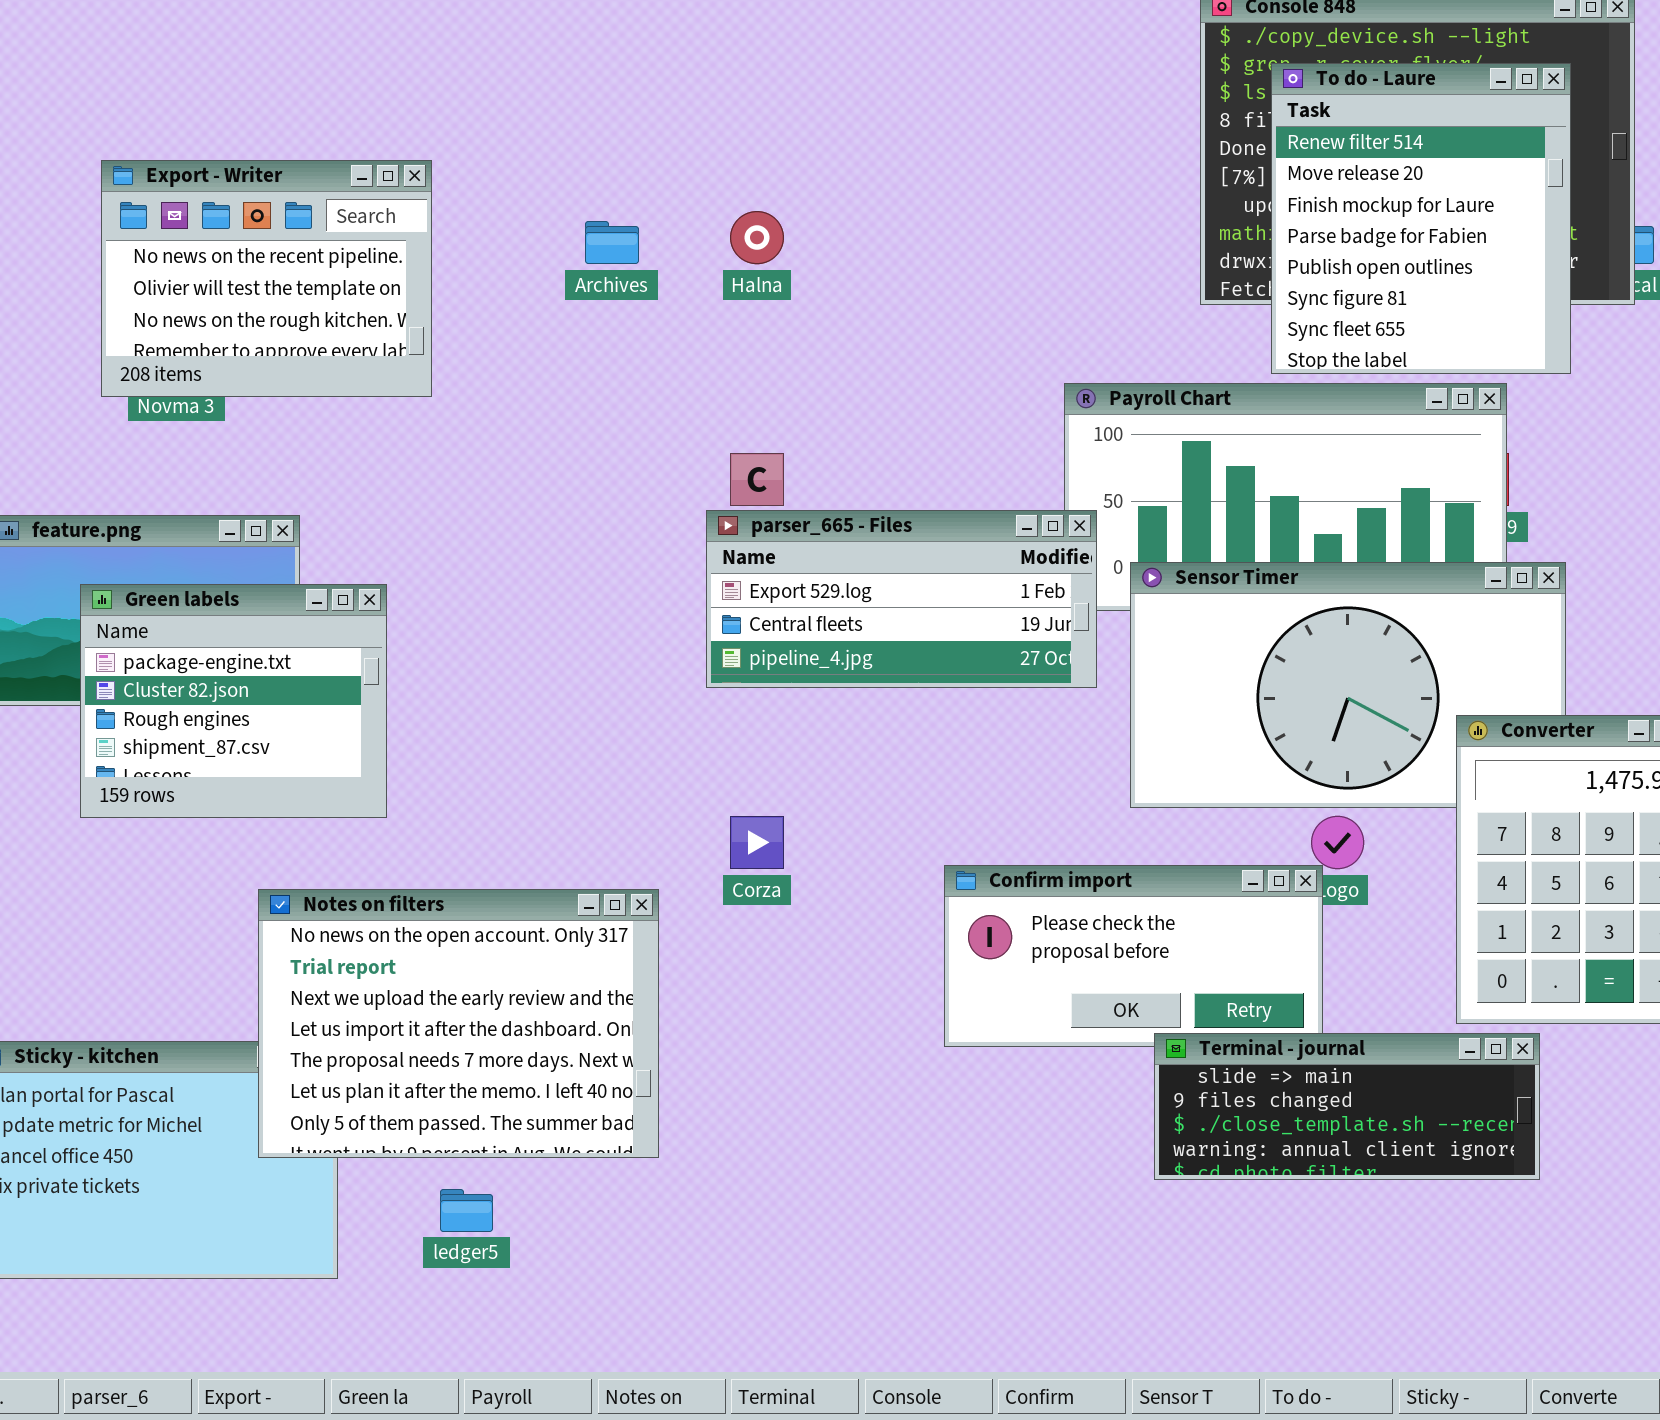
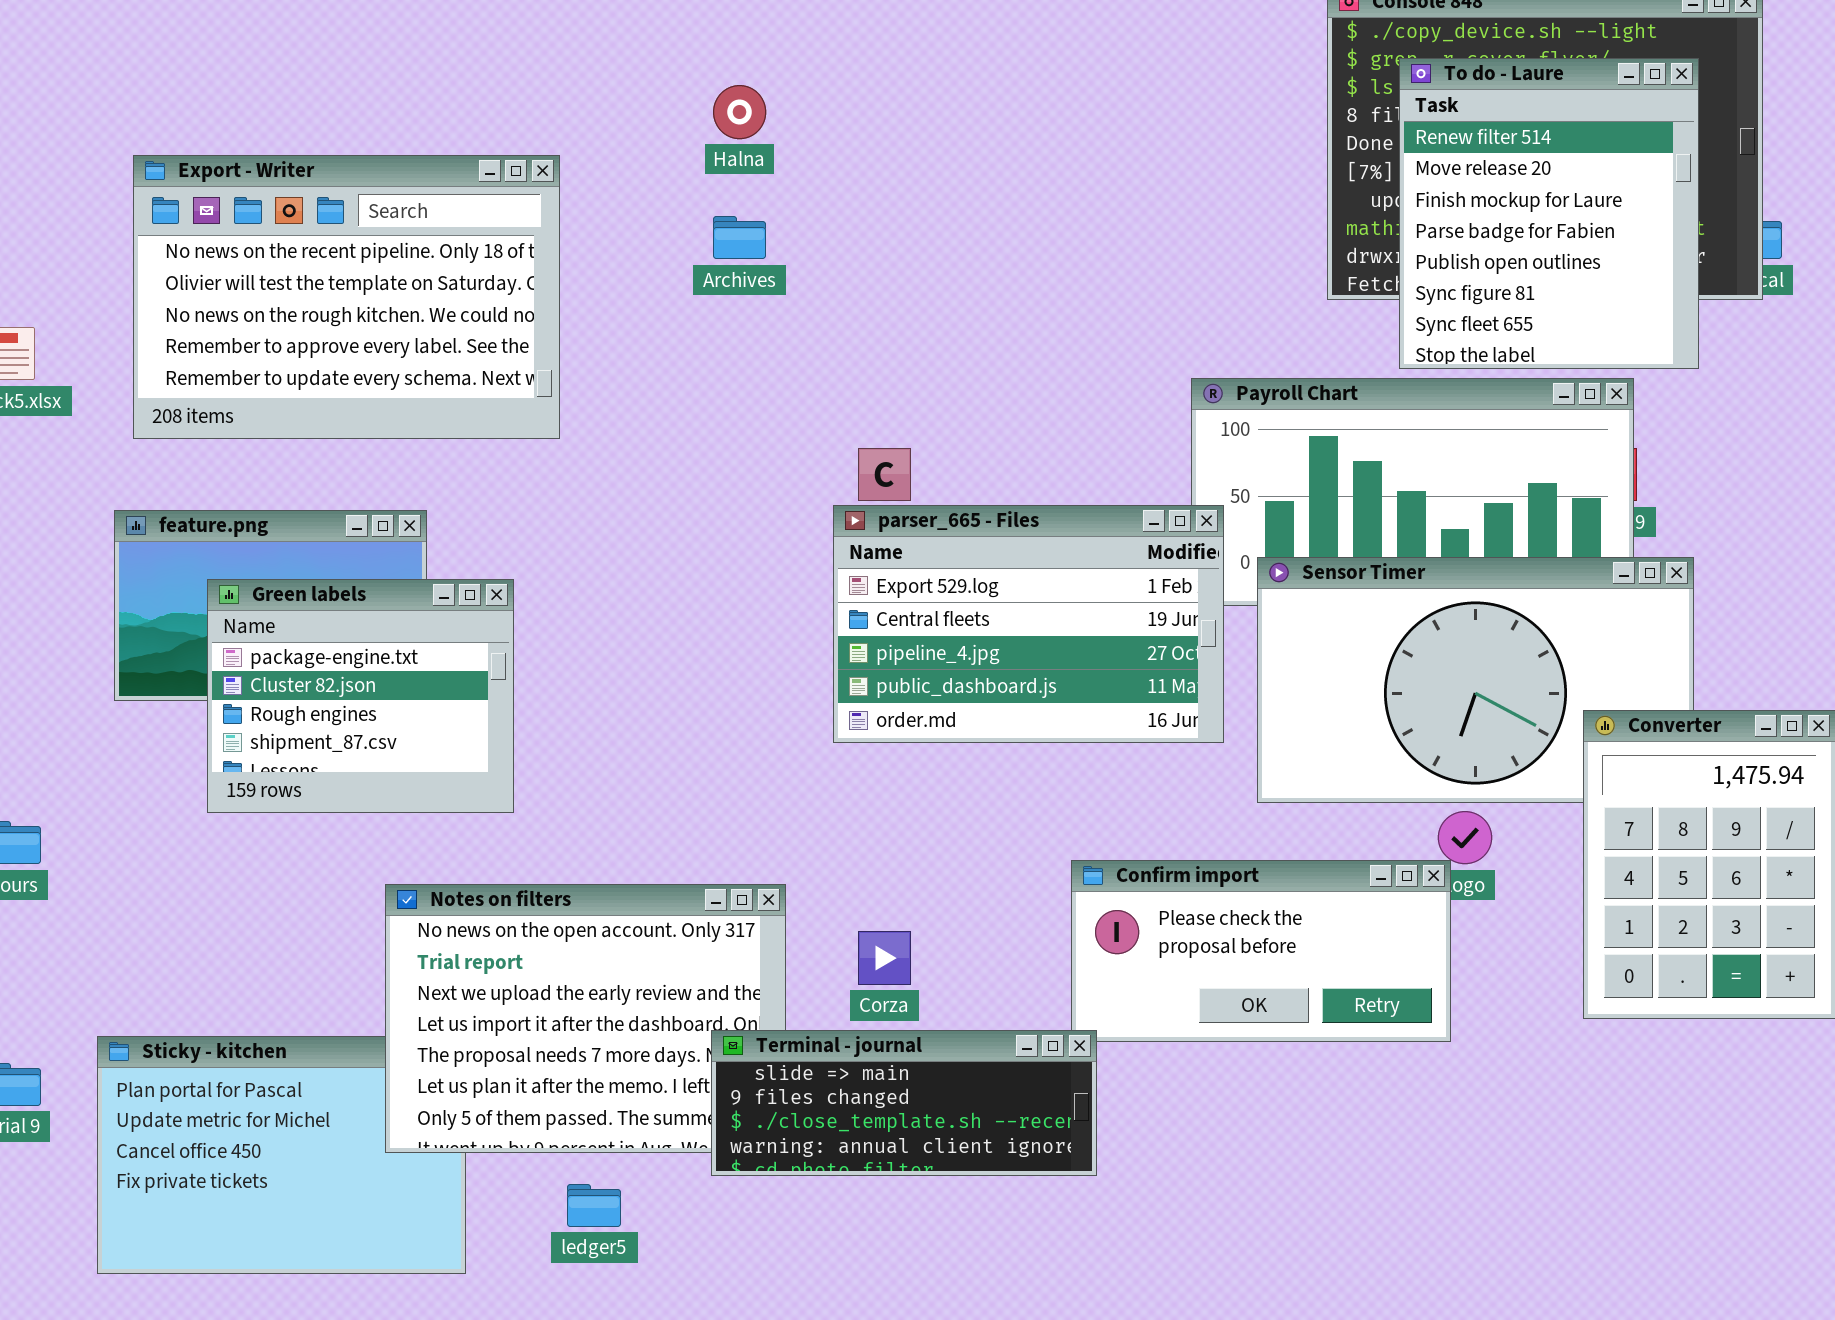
Export - Writer: [101,160,432,397] -> [133,155,560,439], resized
Halna: [730,211,784,264] -> [713,85,766,139], moved
parser_665 - Files: [706,510,1097,688] -> [833,505,1224,743], resized
Corza: [730,816,784,869] -> [858,931,911,985], moved
Terminal - journal: [1154,1033,1540,1180] -> [711,1030,1097,1176], moved

